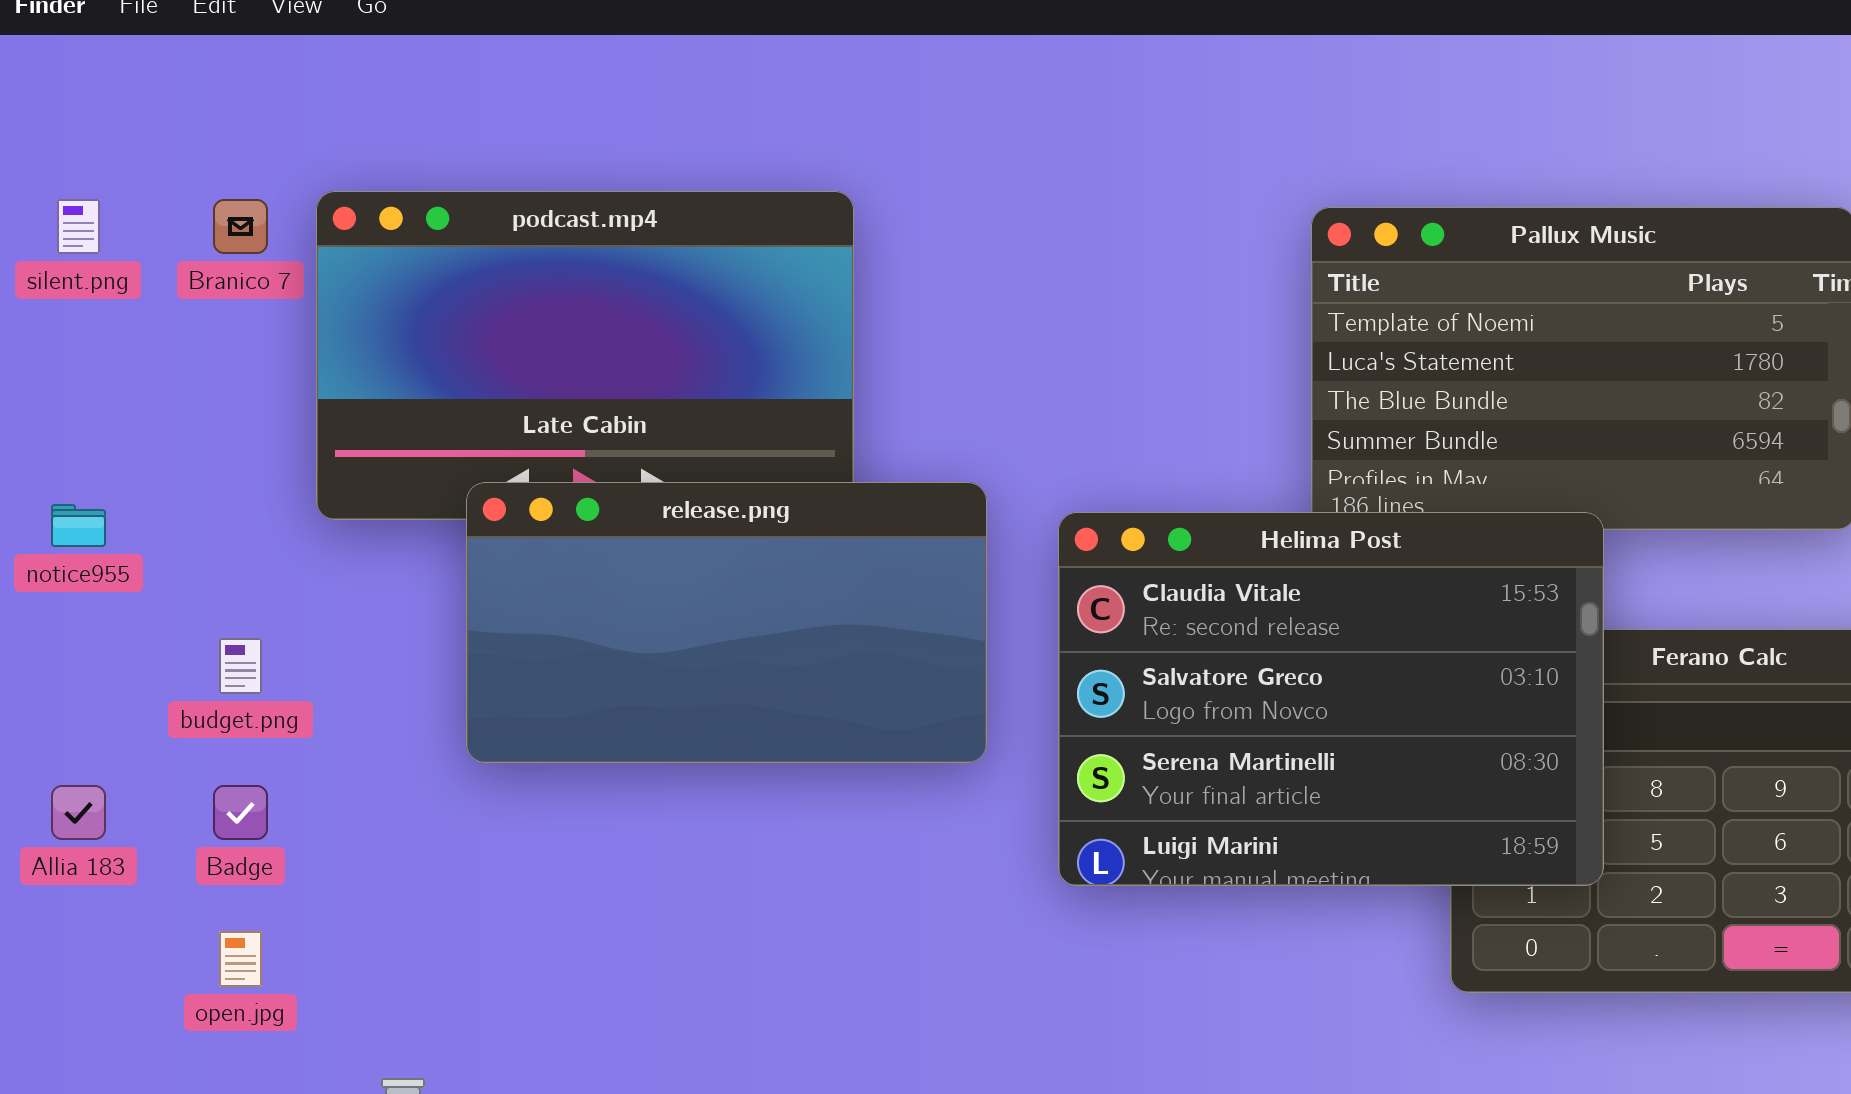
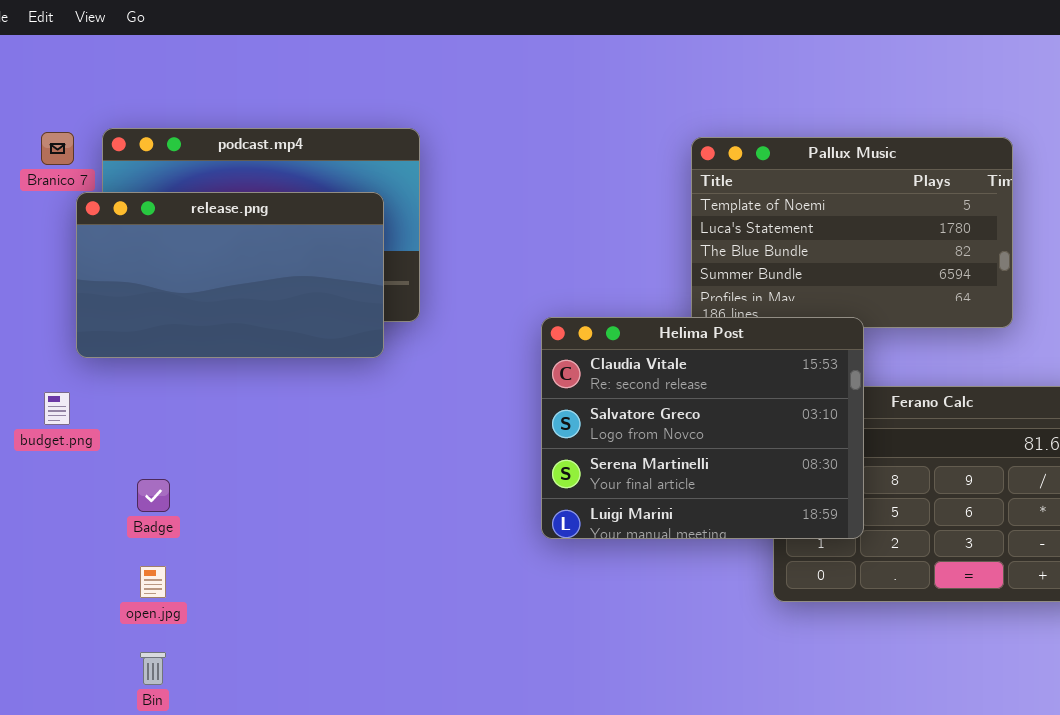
release.png: [466,482,987,763] -> [76,192,384,358], moved
Badge: [213,785,268,840] -> [137,479,170,512], moved
open.jpg: [219,931,262,987] -> [140,566,166,598], moved

